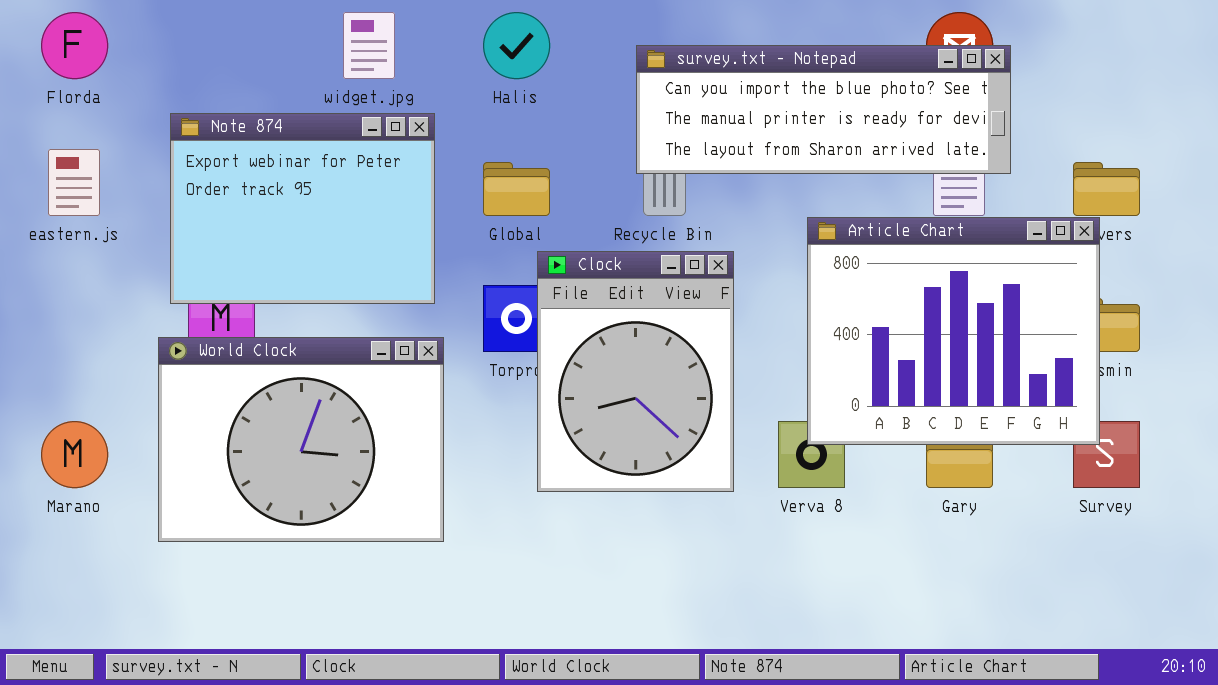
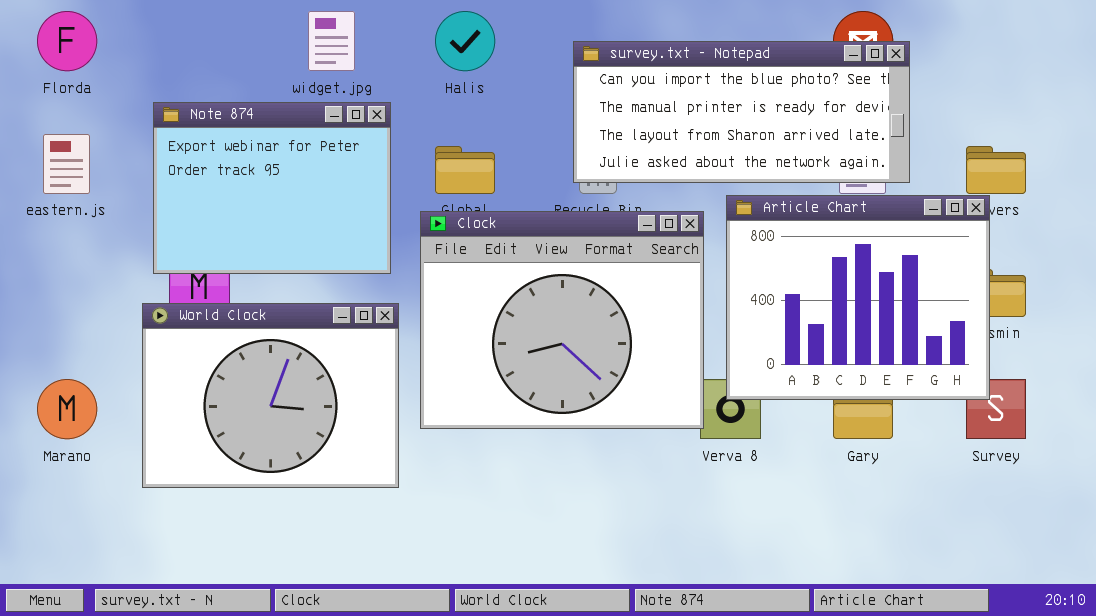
survey.txt - Notepad: [636,45,1011,174] -> [573,41,910,183], resized
Clock: [537,251,734,492] -> [420,211,704,429], moved, resized

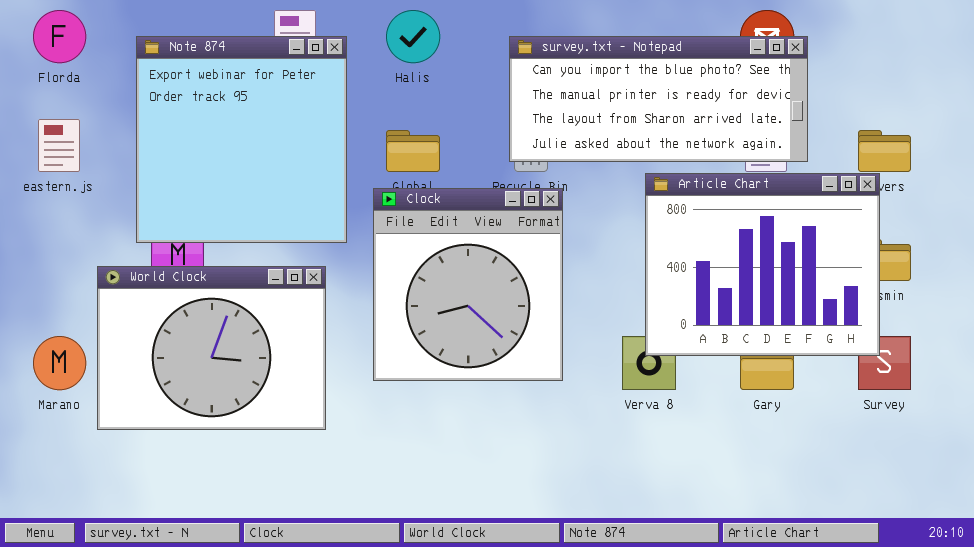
Note 874: [153,102,391,274] -> [136,36,347,243], resized
Clock: [420,211,704,429] -> [373,188,563,381], resized
World Clock: [142,303,399,488] -> [97,266,326,430], moved

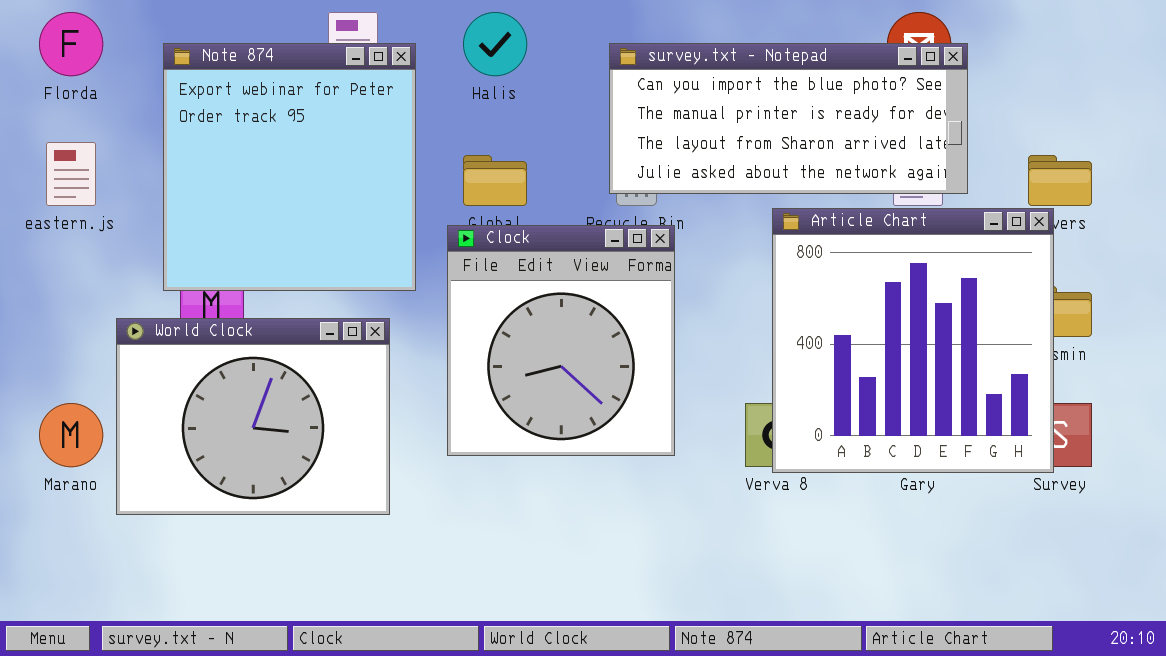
Article Chart: [645,173,880,356] -> [772,208,1054,473], resized

